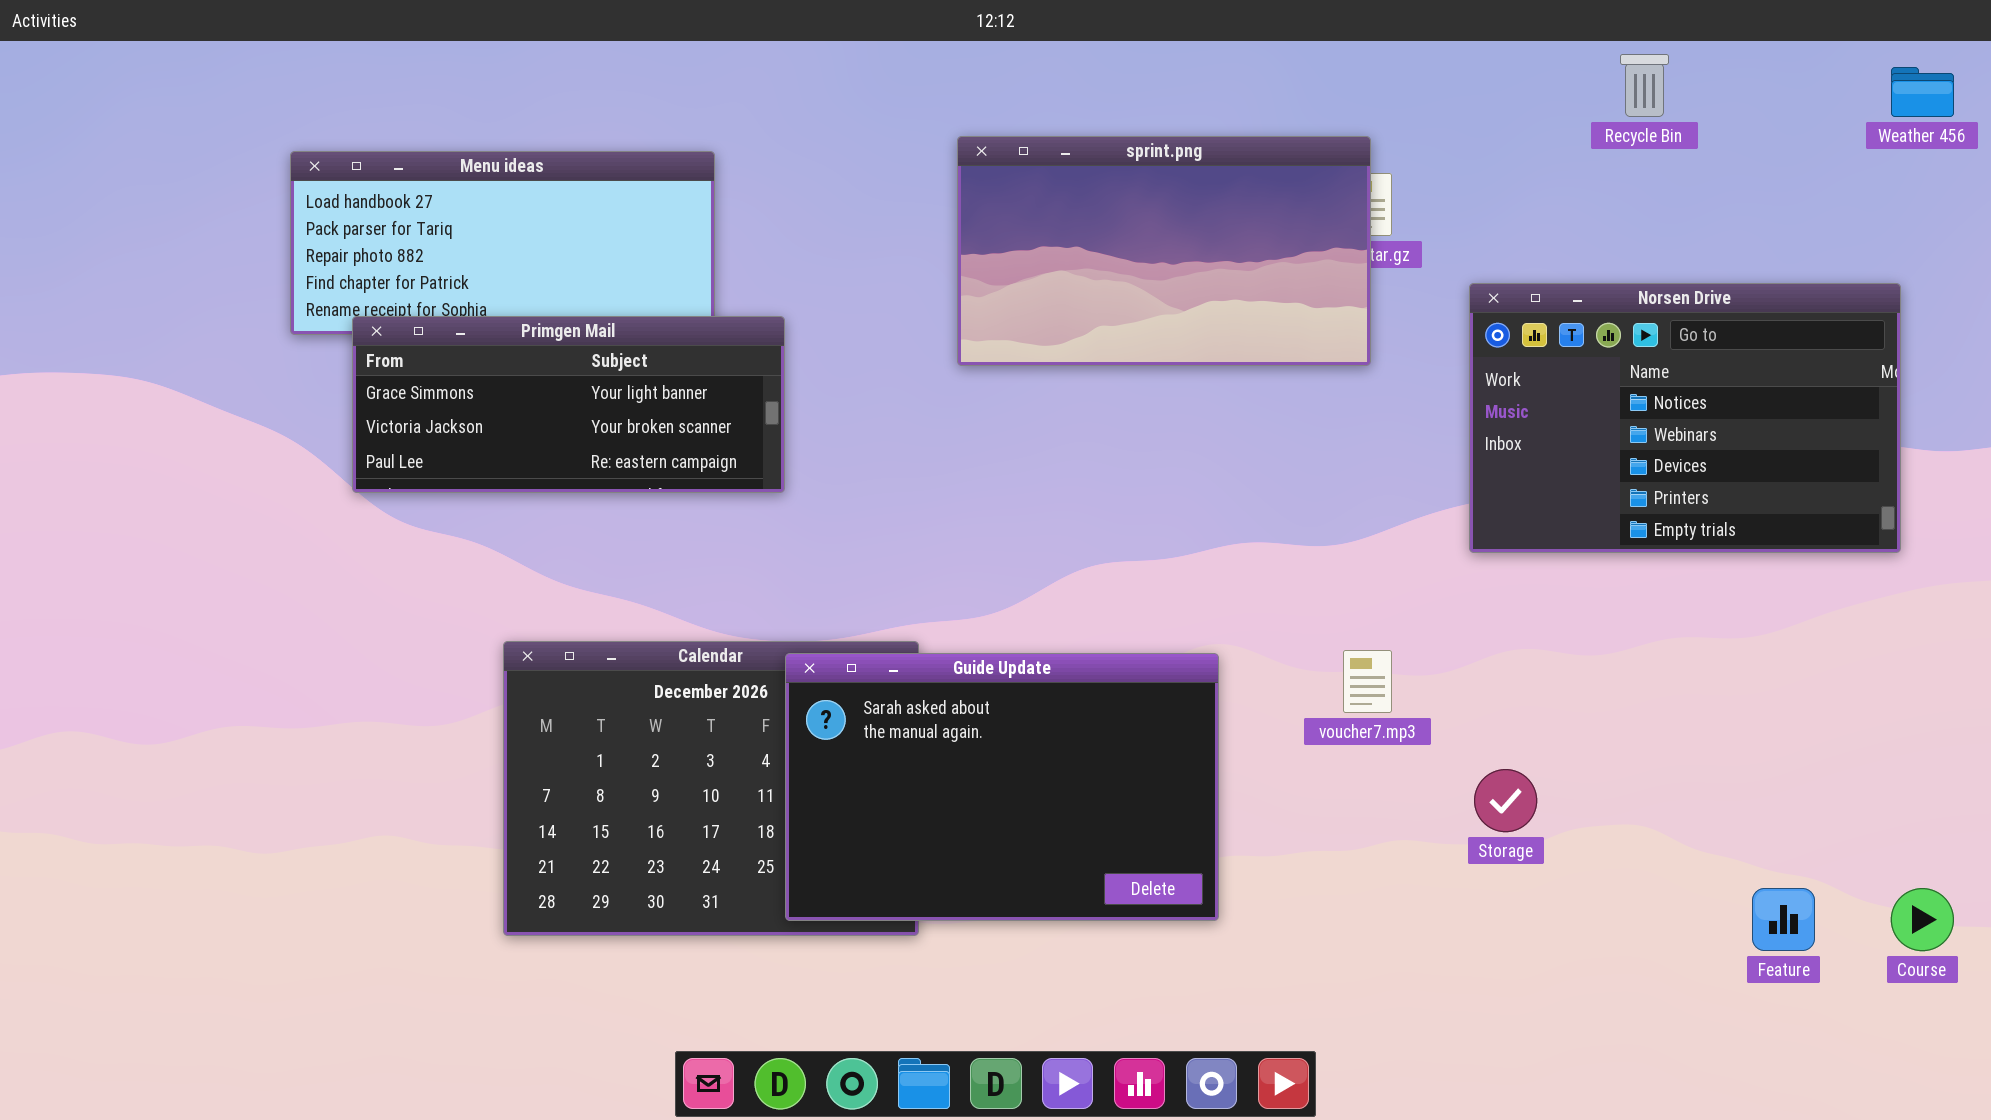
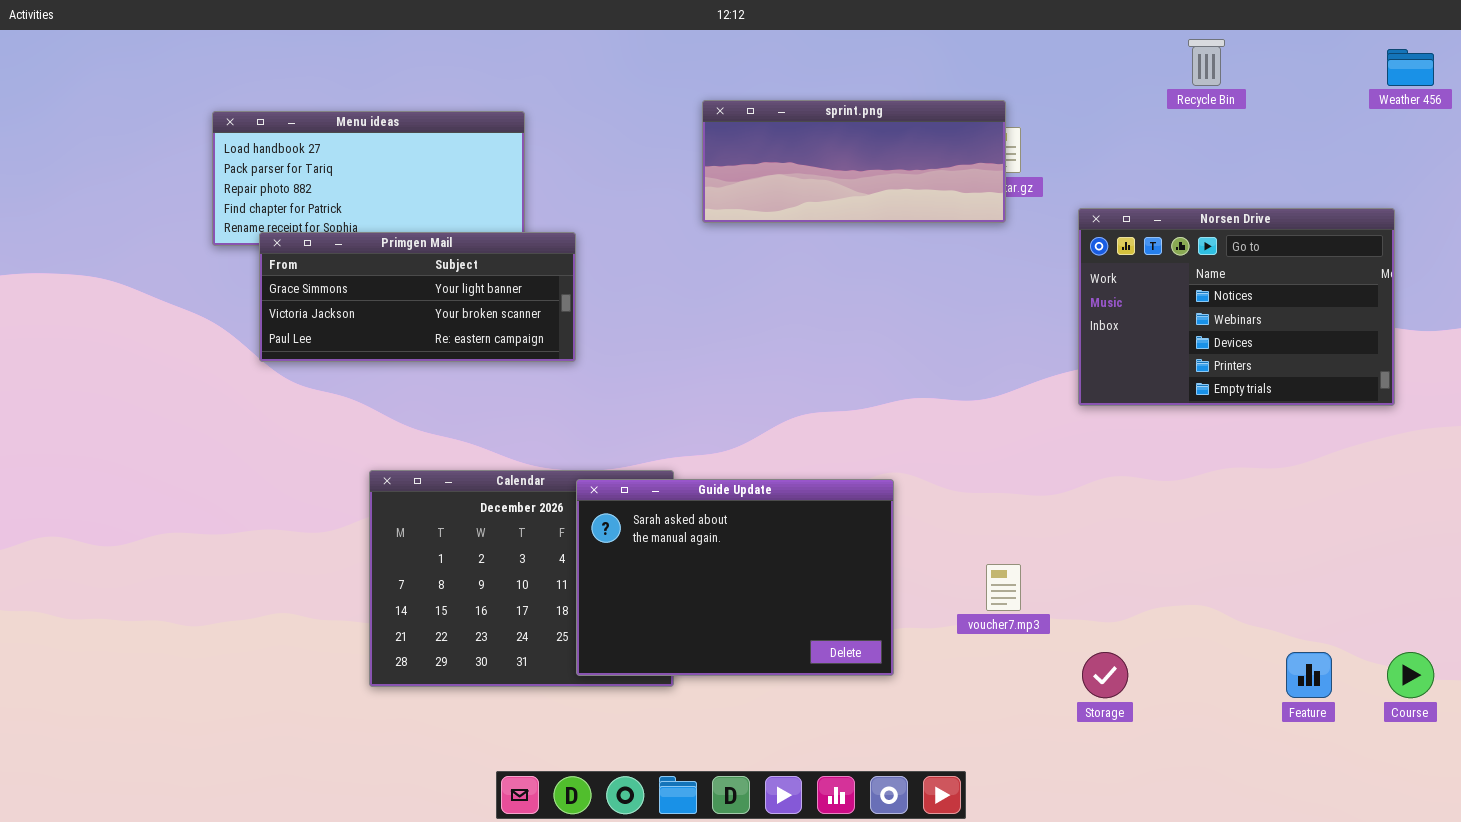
sprint.png: [957,136,1371,366] -> [702,100,1006,223], resized
voucher7.mp3: [1343,650,1392,713] -> [986,564,1021,611], moved
Storage: [1474,769,1537,832] -> [1082,652,1128,698], moved

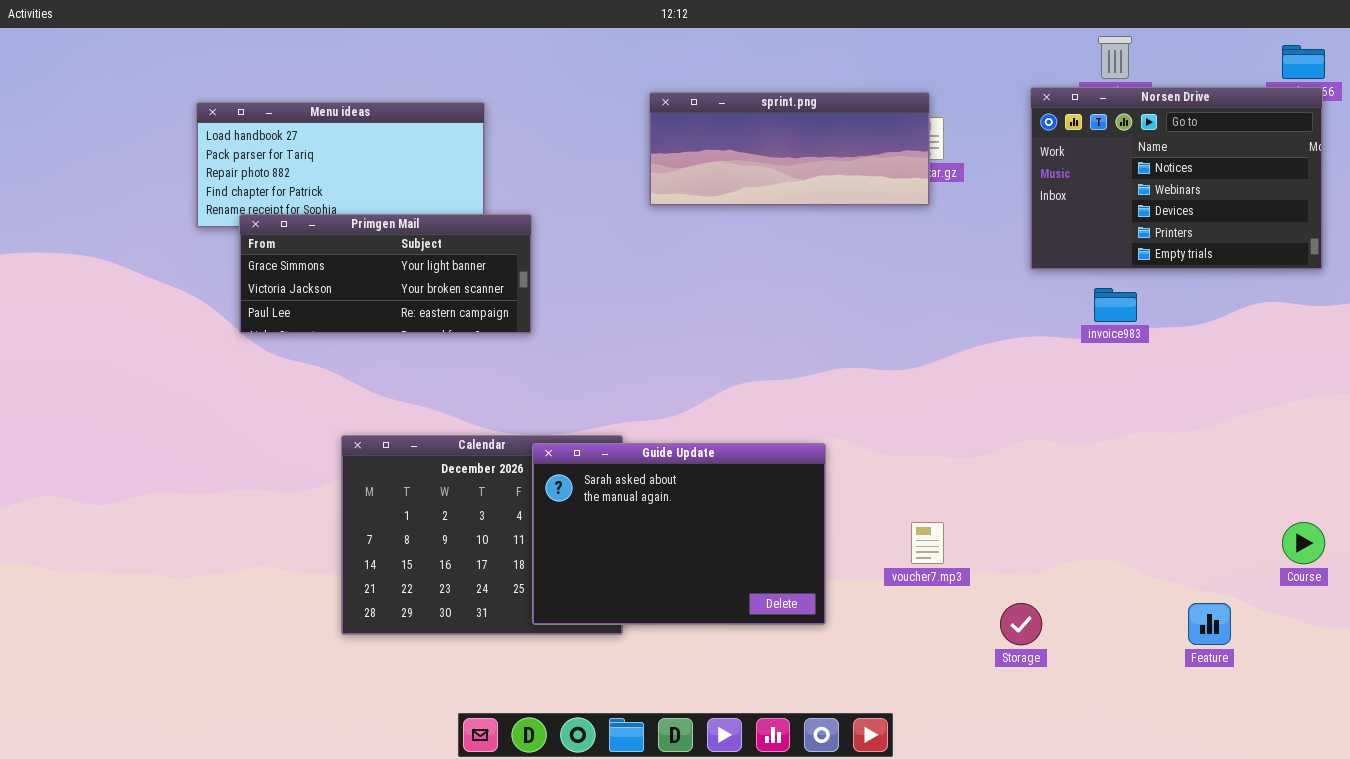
Norsen Drive: [1078,208,1395,406] -> [1030,87,1323,270], moved
Course: [1387,652,1434,698] -> [1282,522,1325,564], moved

